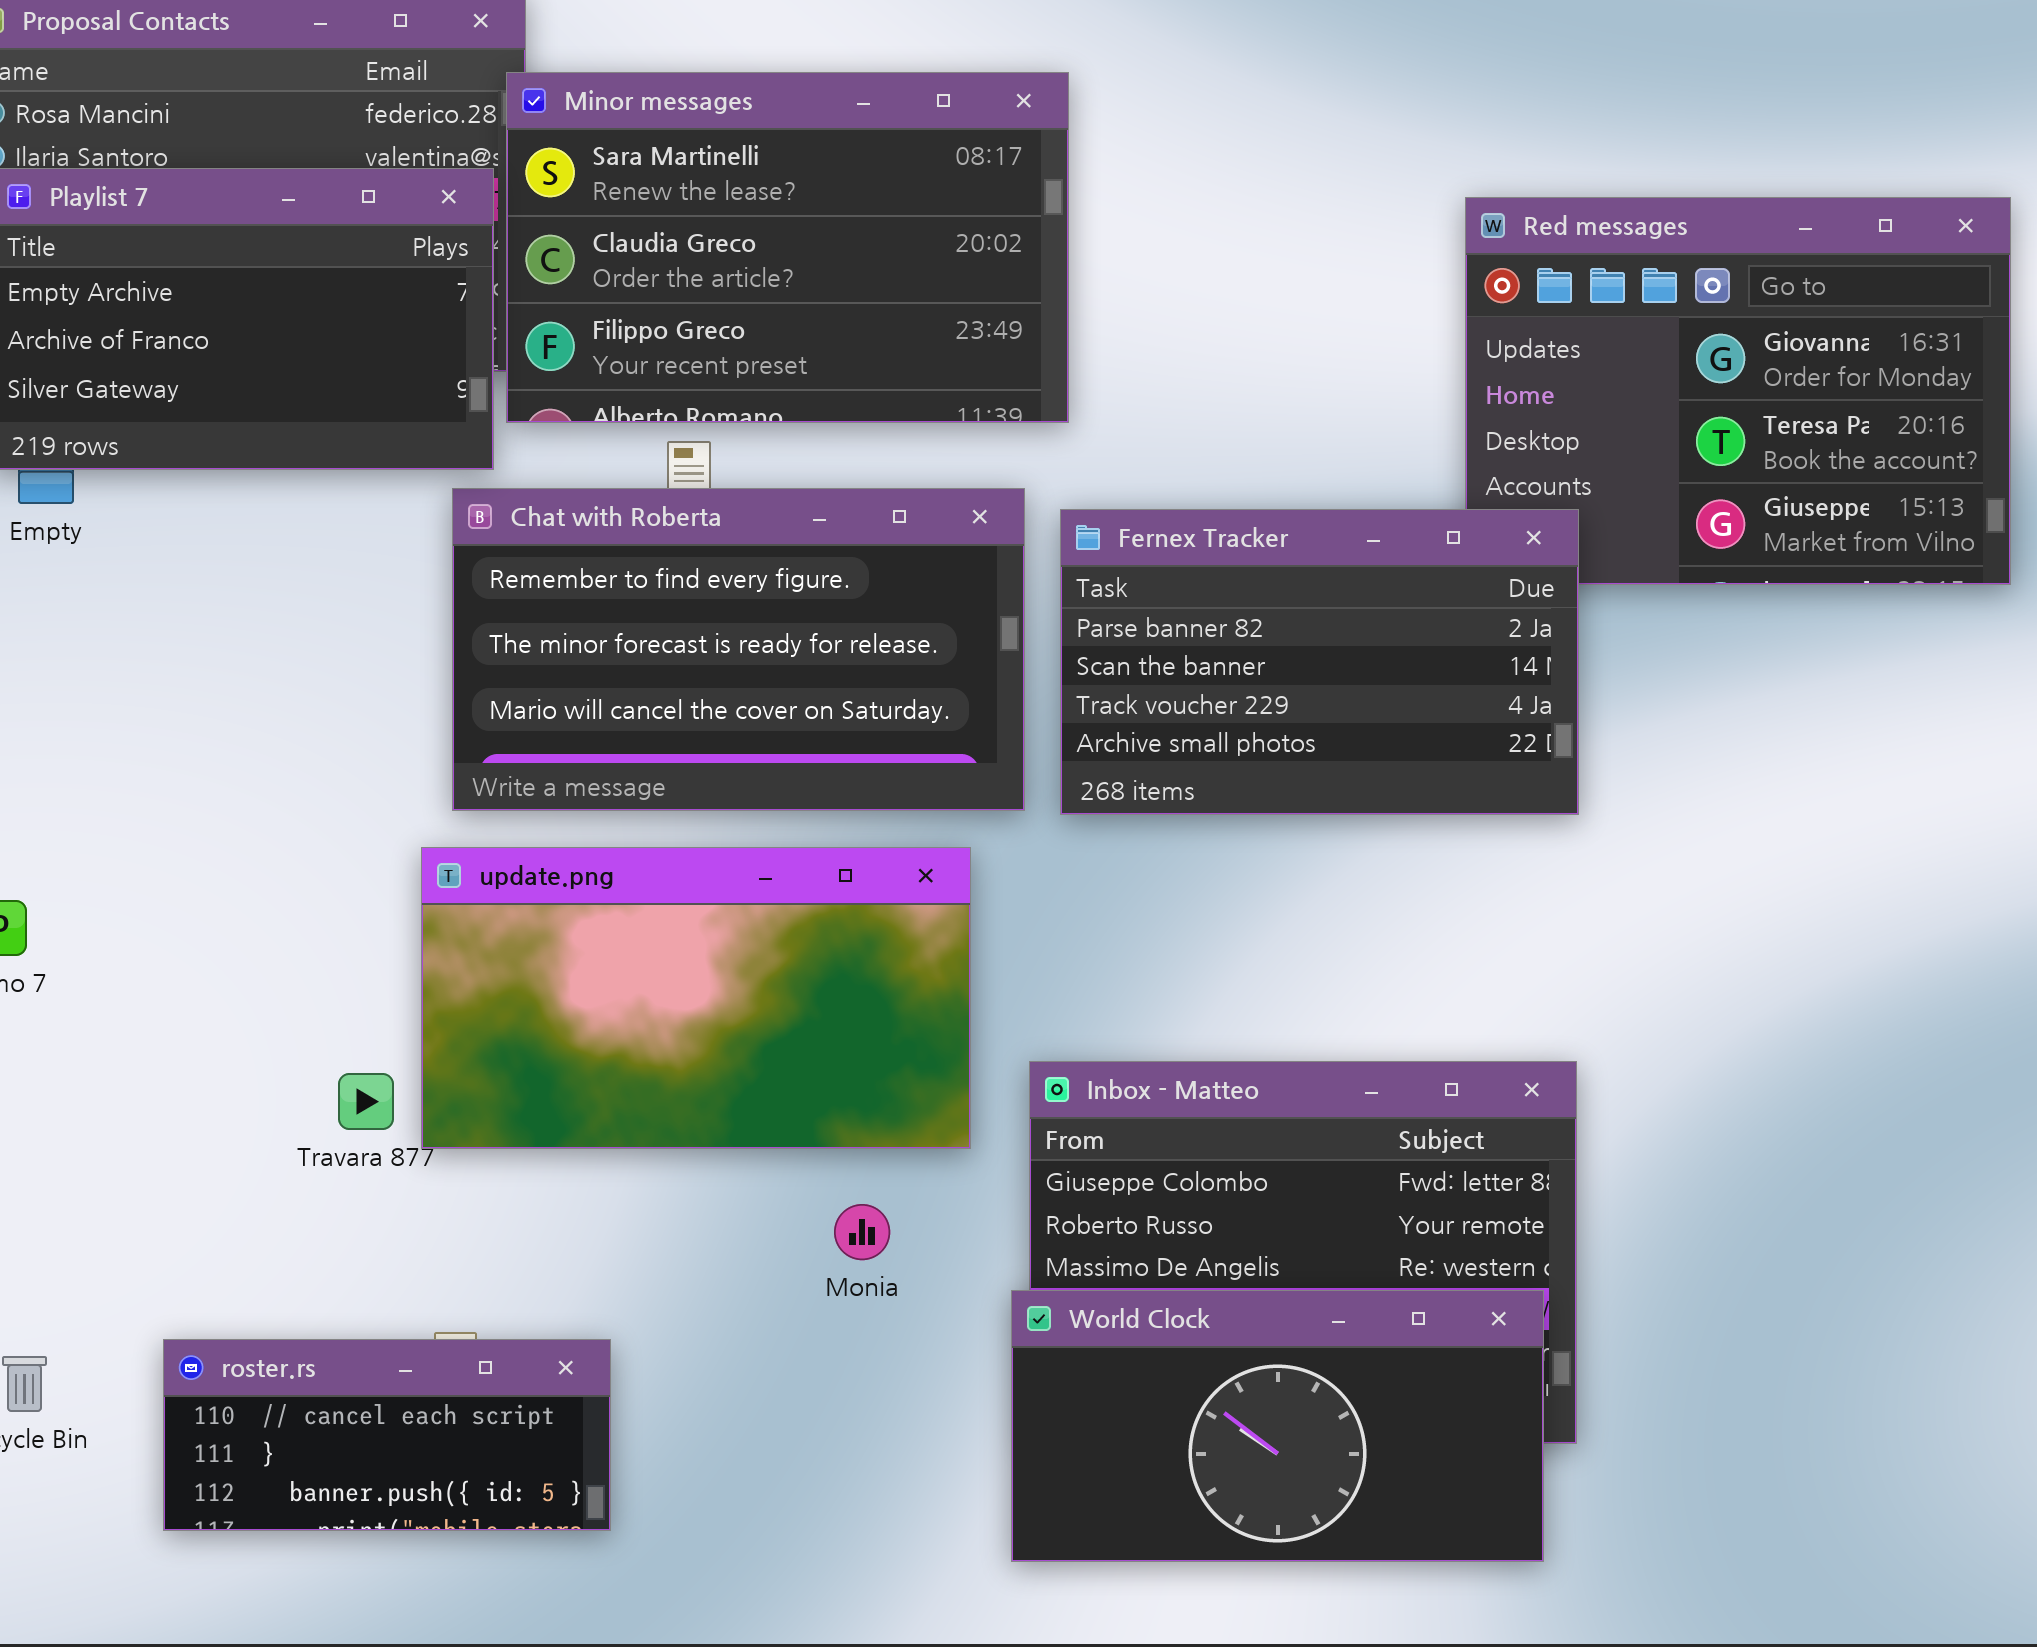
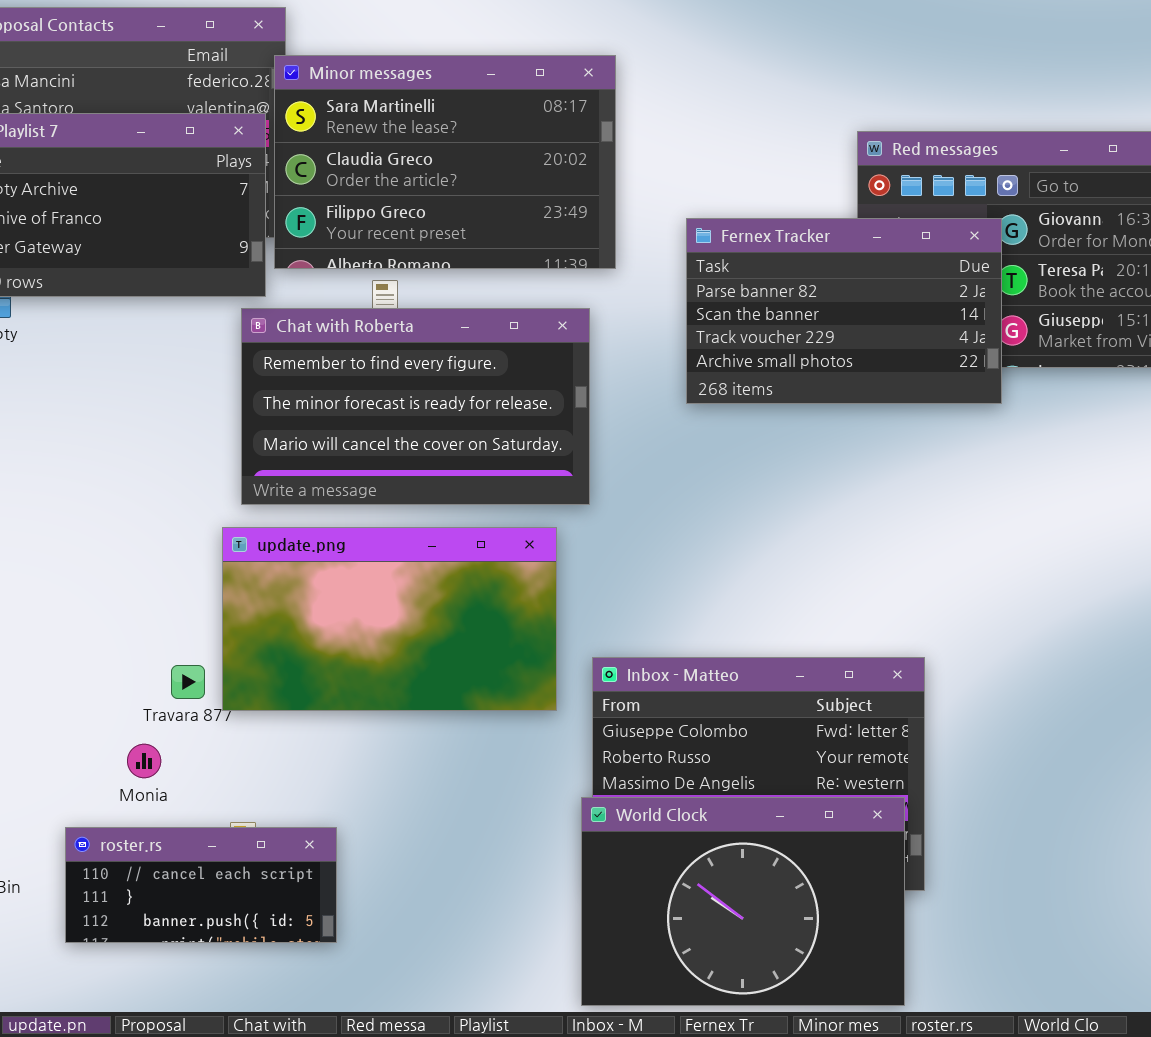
Fernex Tracker: [1060,509,1579,815] -> [686,218,1002,404], moved
Monia: [834,1204,890,1260] -> [127,744,161,778], moved
World Clock: [1011,1290,1544,1562] -> [581,797,905,1006], resized

